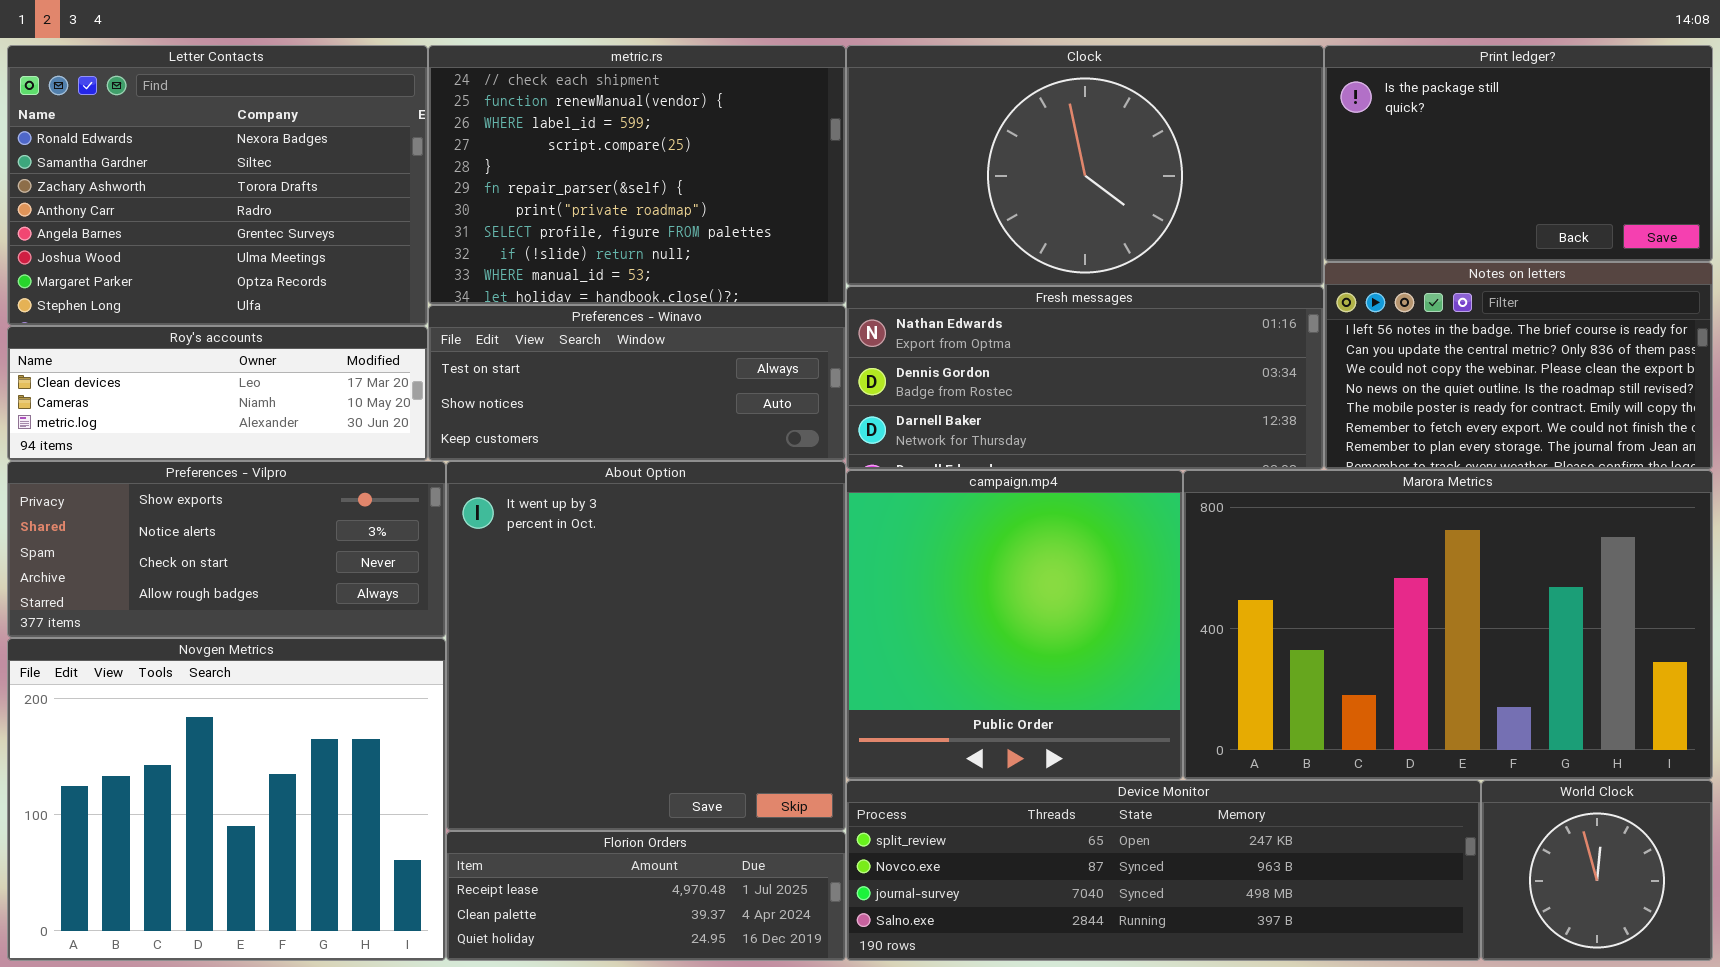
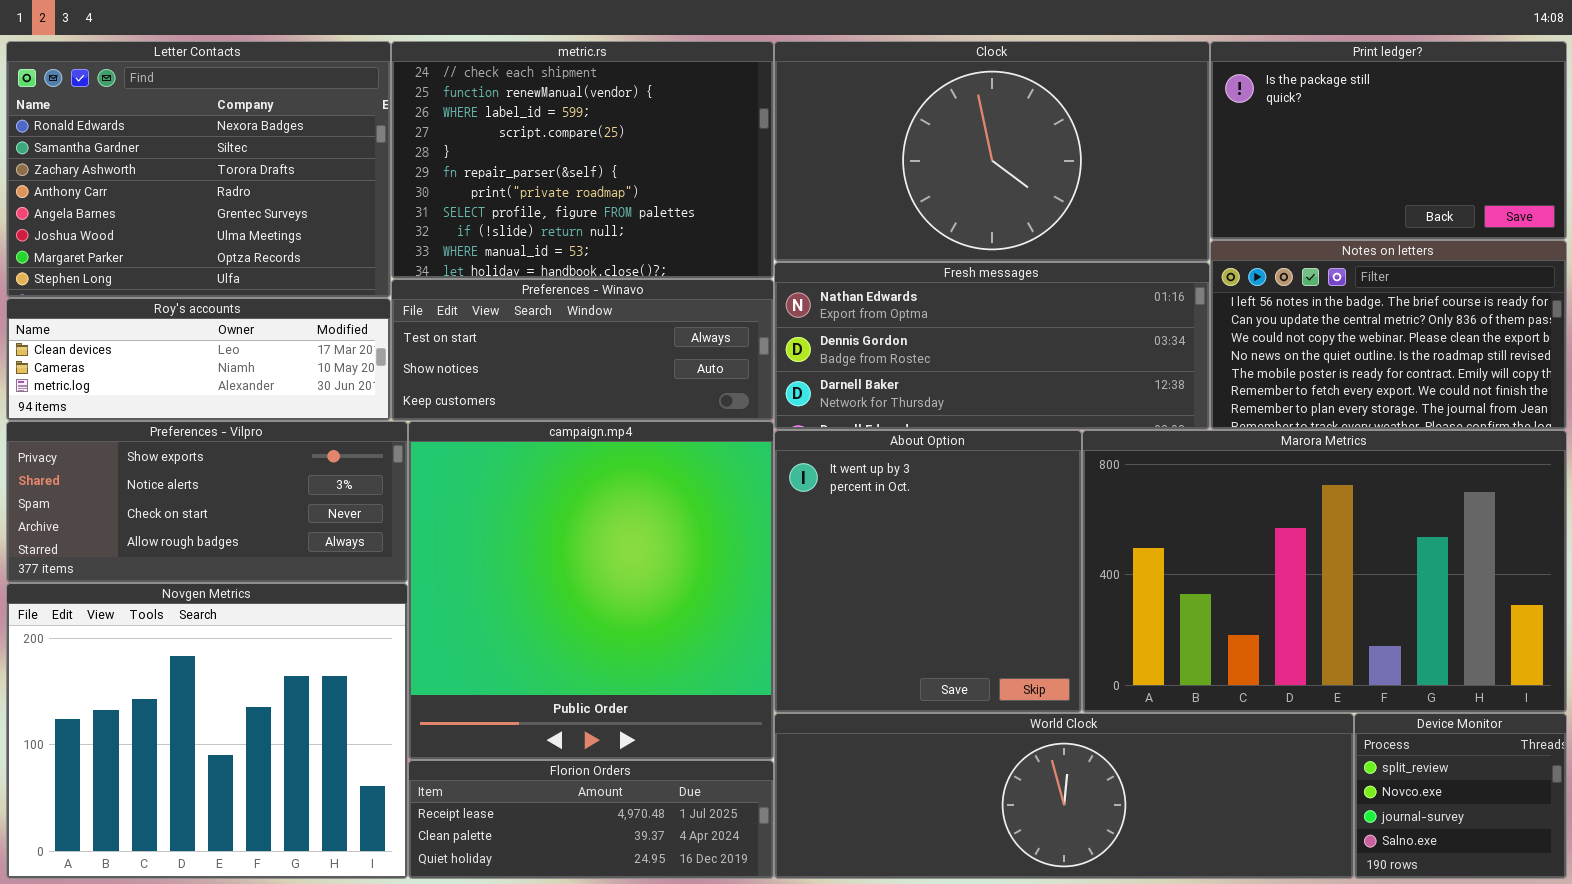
About Option: [446,461,846,831] -> [774,430,1082,713], moved, resized
campaign.mp4: [846,470,1183,780] -> [408,421,774,760], moved, resized
Device Monitor: [846,780,1481,961] -> [1354,713,1567,879], moved, resized
World Clock: [1481,780,1713,961] -> [774,713,1354,879], moved, resized

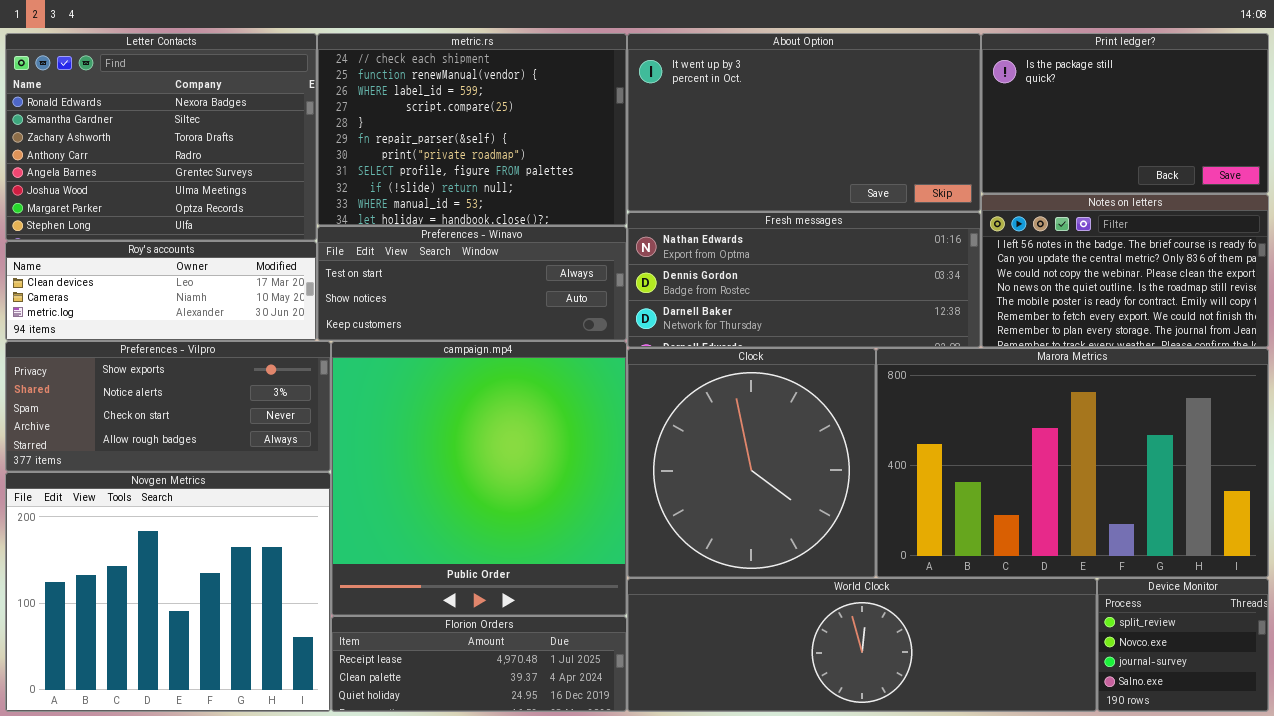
Clock: [774,41,1210,262] -> [627,348,876,578], moved, resized
About Option: [774,430,1082,713] -> [627,33,981,212], moved, resized

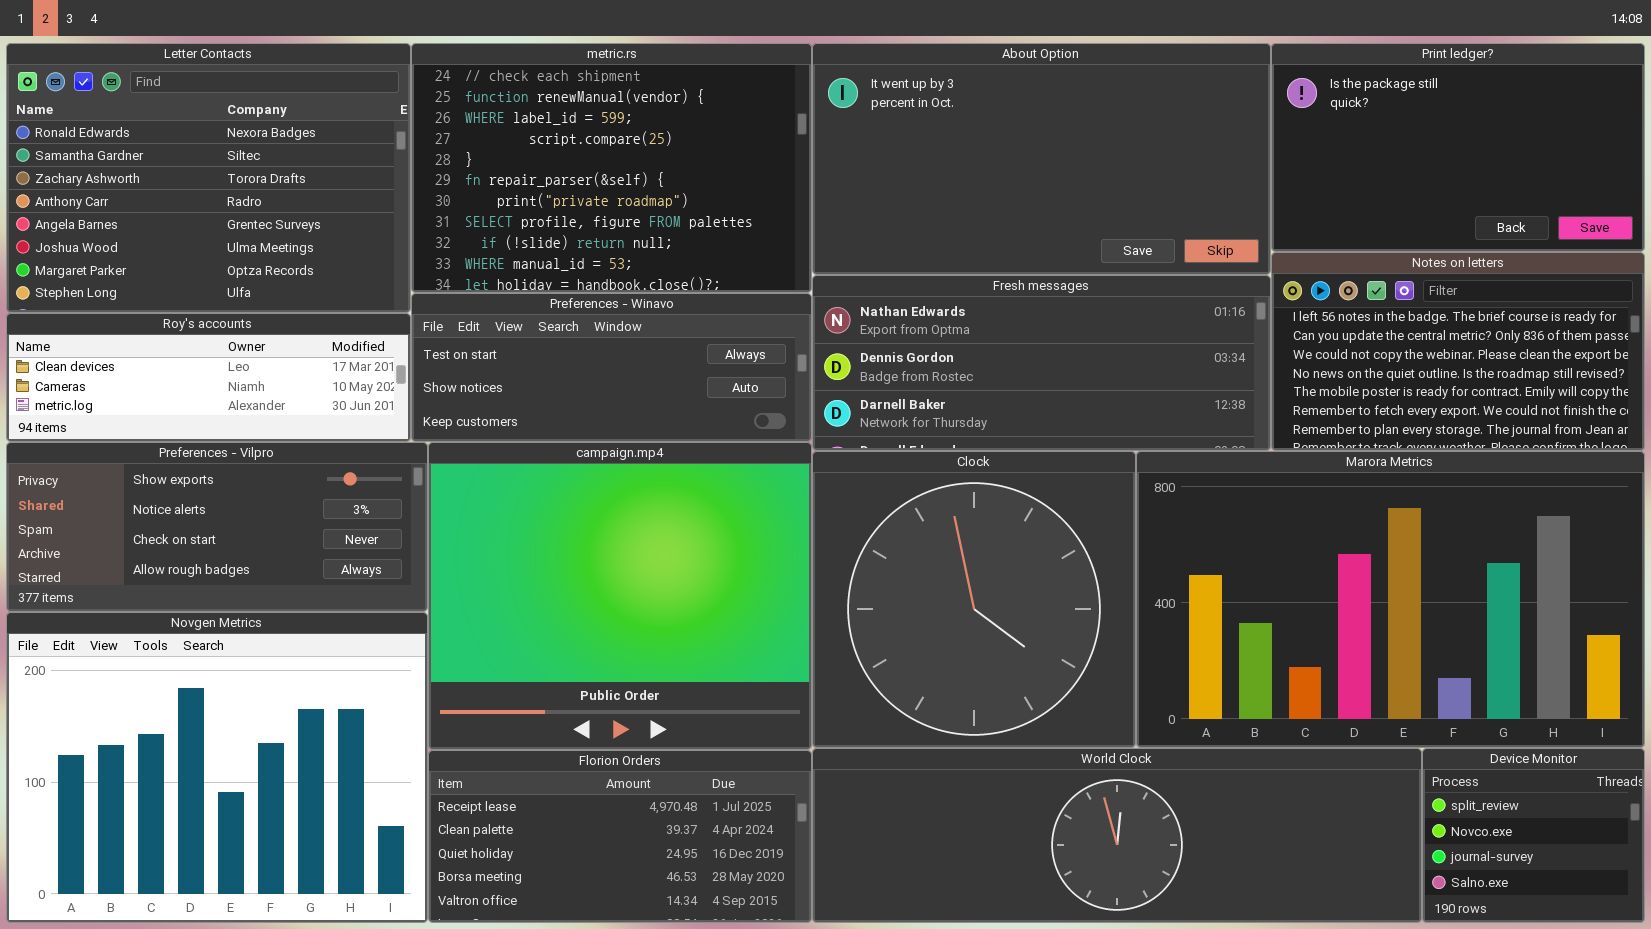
campaign.mp4: [331,341,627,616] -> [428,442,812,750], resized
Florion Orders: [331,616,627,712] -> [428,750,812,923], resized

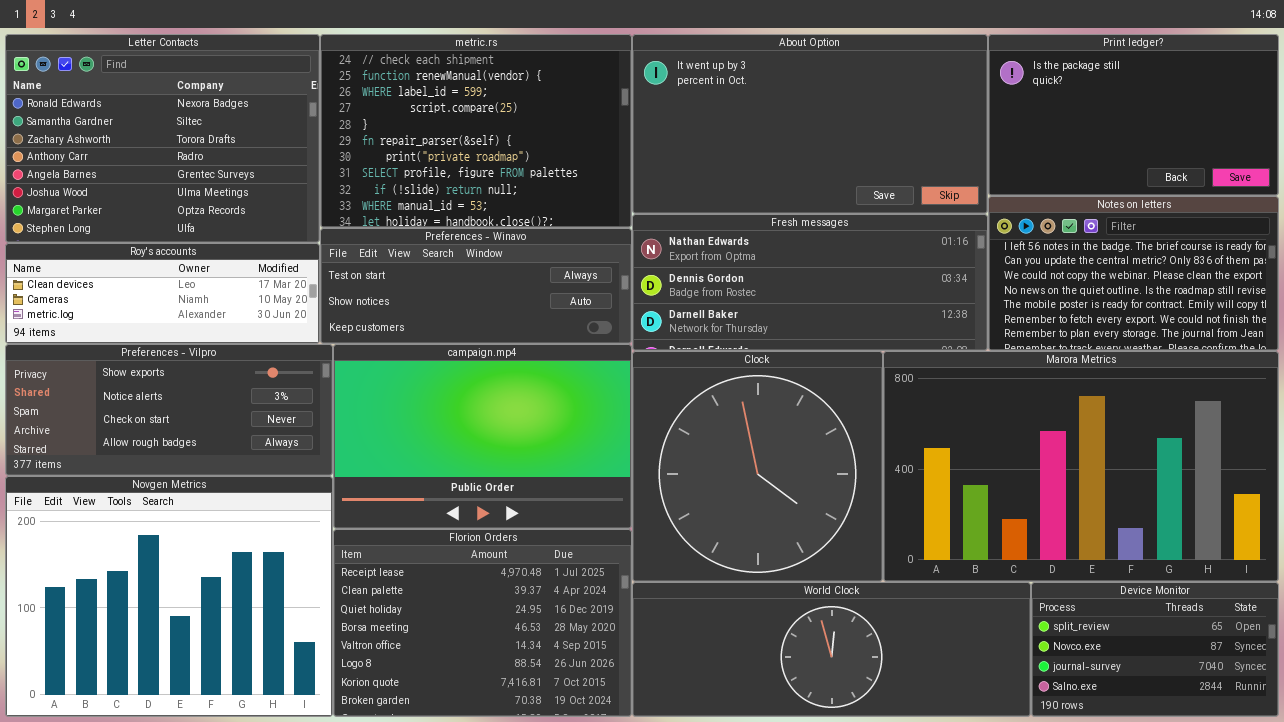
campaign.mp4: [428,442,812,750] -> [333,344,632,529], resized
World Clock: [812,748,1422,923] -> [632,582,1031,717], resized
Device Monitor: [1422,748,1645,923] -> [1031,582,1279,717], resized
Florion Orders: [428,750,812,923] -> [333,529,632,717], resized

